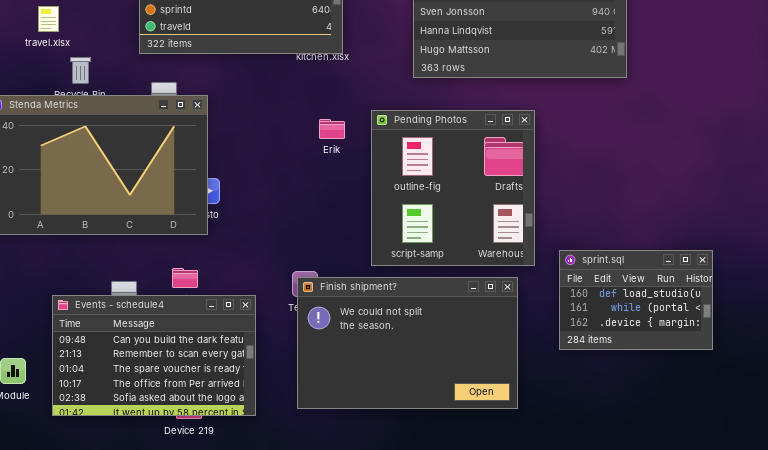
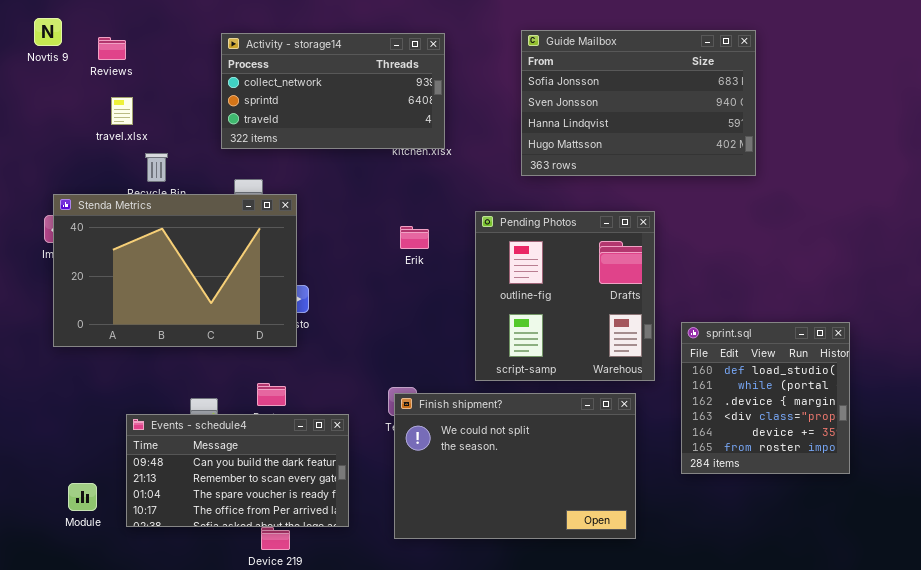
Erik: [319,119,345,139] -> [400,226,429,249], moved
sprint.sql: [559,250,713,350] -> [681,322,850,474], resized
Events - schedule4: [52,295,256,416] -> [126,414,349,527], resized

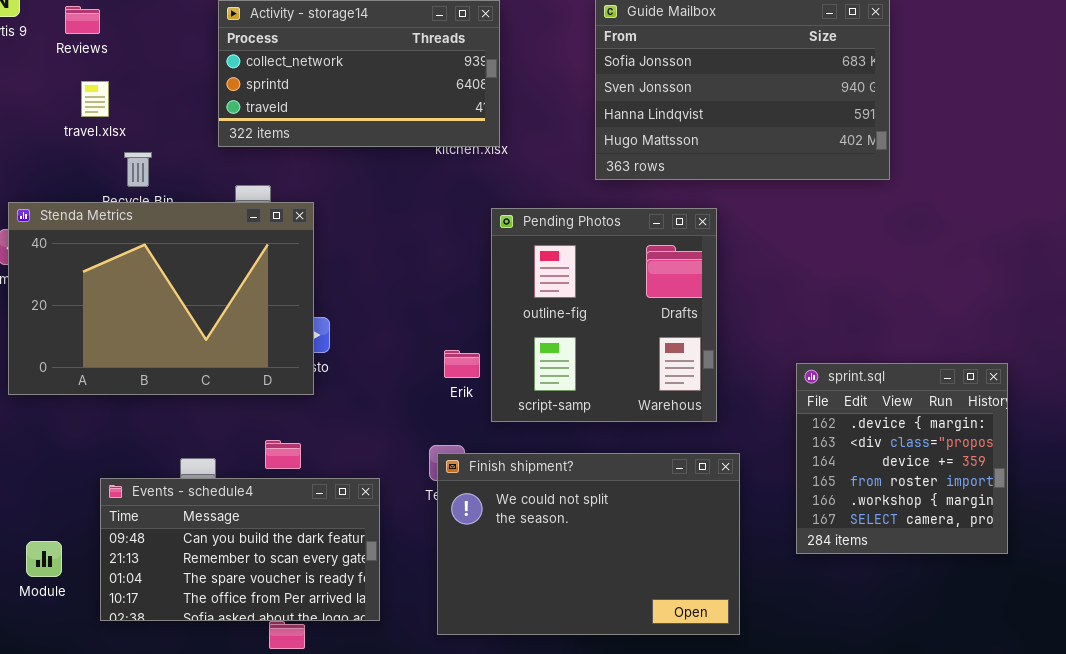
Pending Photos: [475,211,655,381] -> [491,208,717,422], moved
Erik: [400,226,429,249] -> [444,350,480,378], moved
sprint.sql: [681,322,850,474] -> [796,363,1008,554], scrolled down 2 rows
Module: [68,483,97,511] -> [26,541,62,577], moved

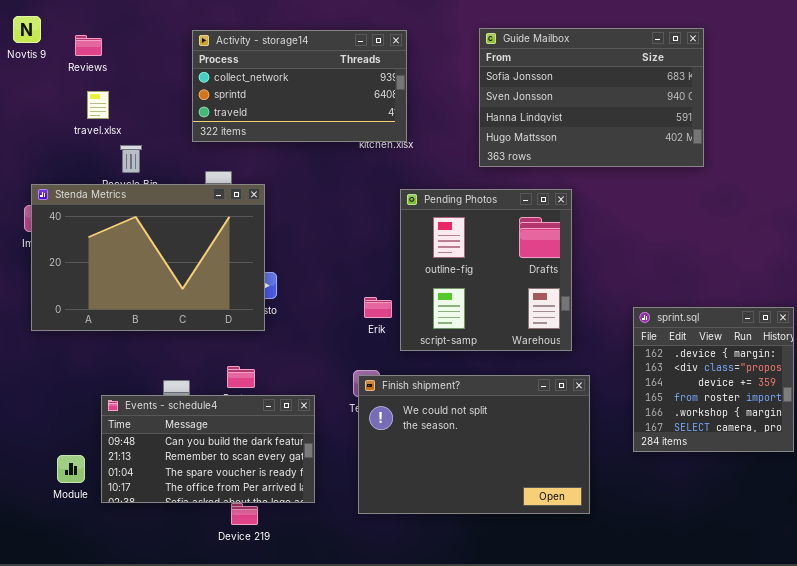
Module: [26,541,62,577] -> [57,455,85,483], moved

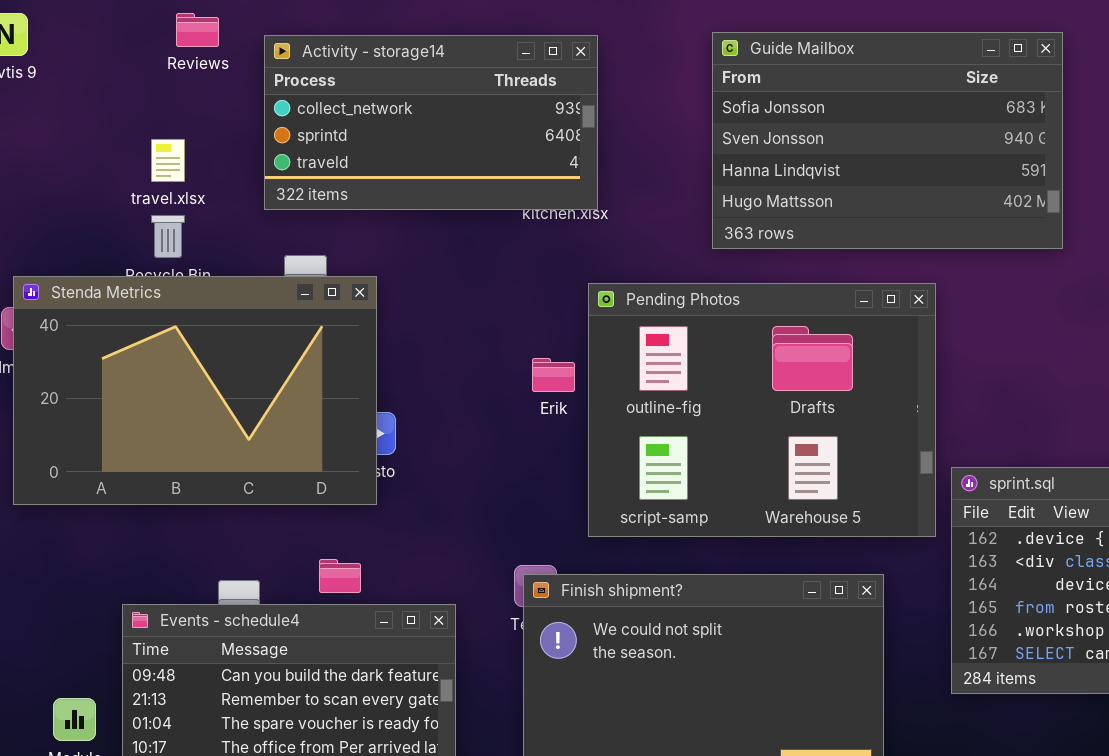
Reviews: [75,35,102,56] -> [176,13,219,47], moved
travel.xlsx: [87,91,109,119] -> [151,139,185,182], moved
Pending Photos: [400,189,572,351] -> [588,283,936,537], resized
Erik: [364,297,392,318] -> [532,358,575,392], moved

